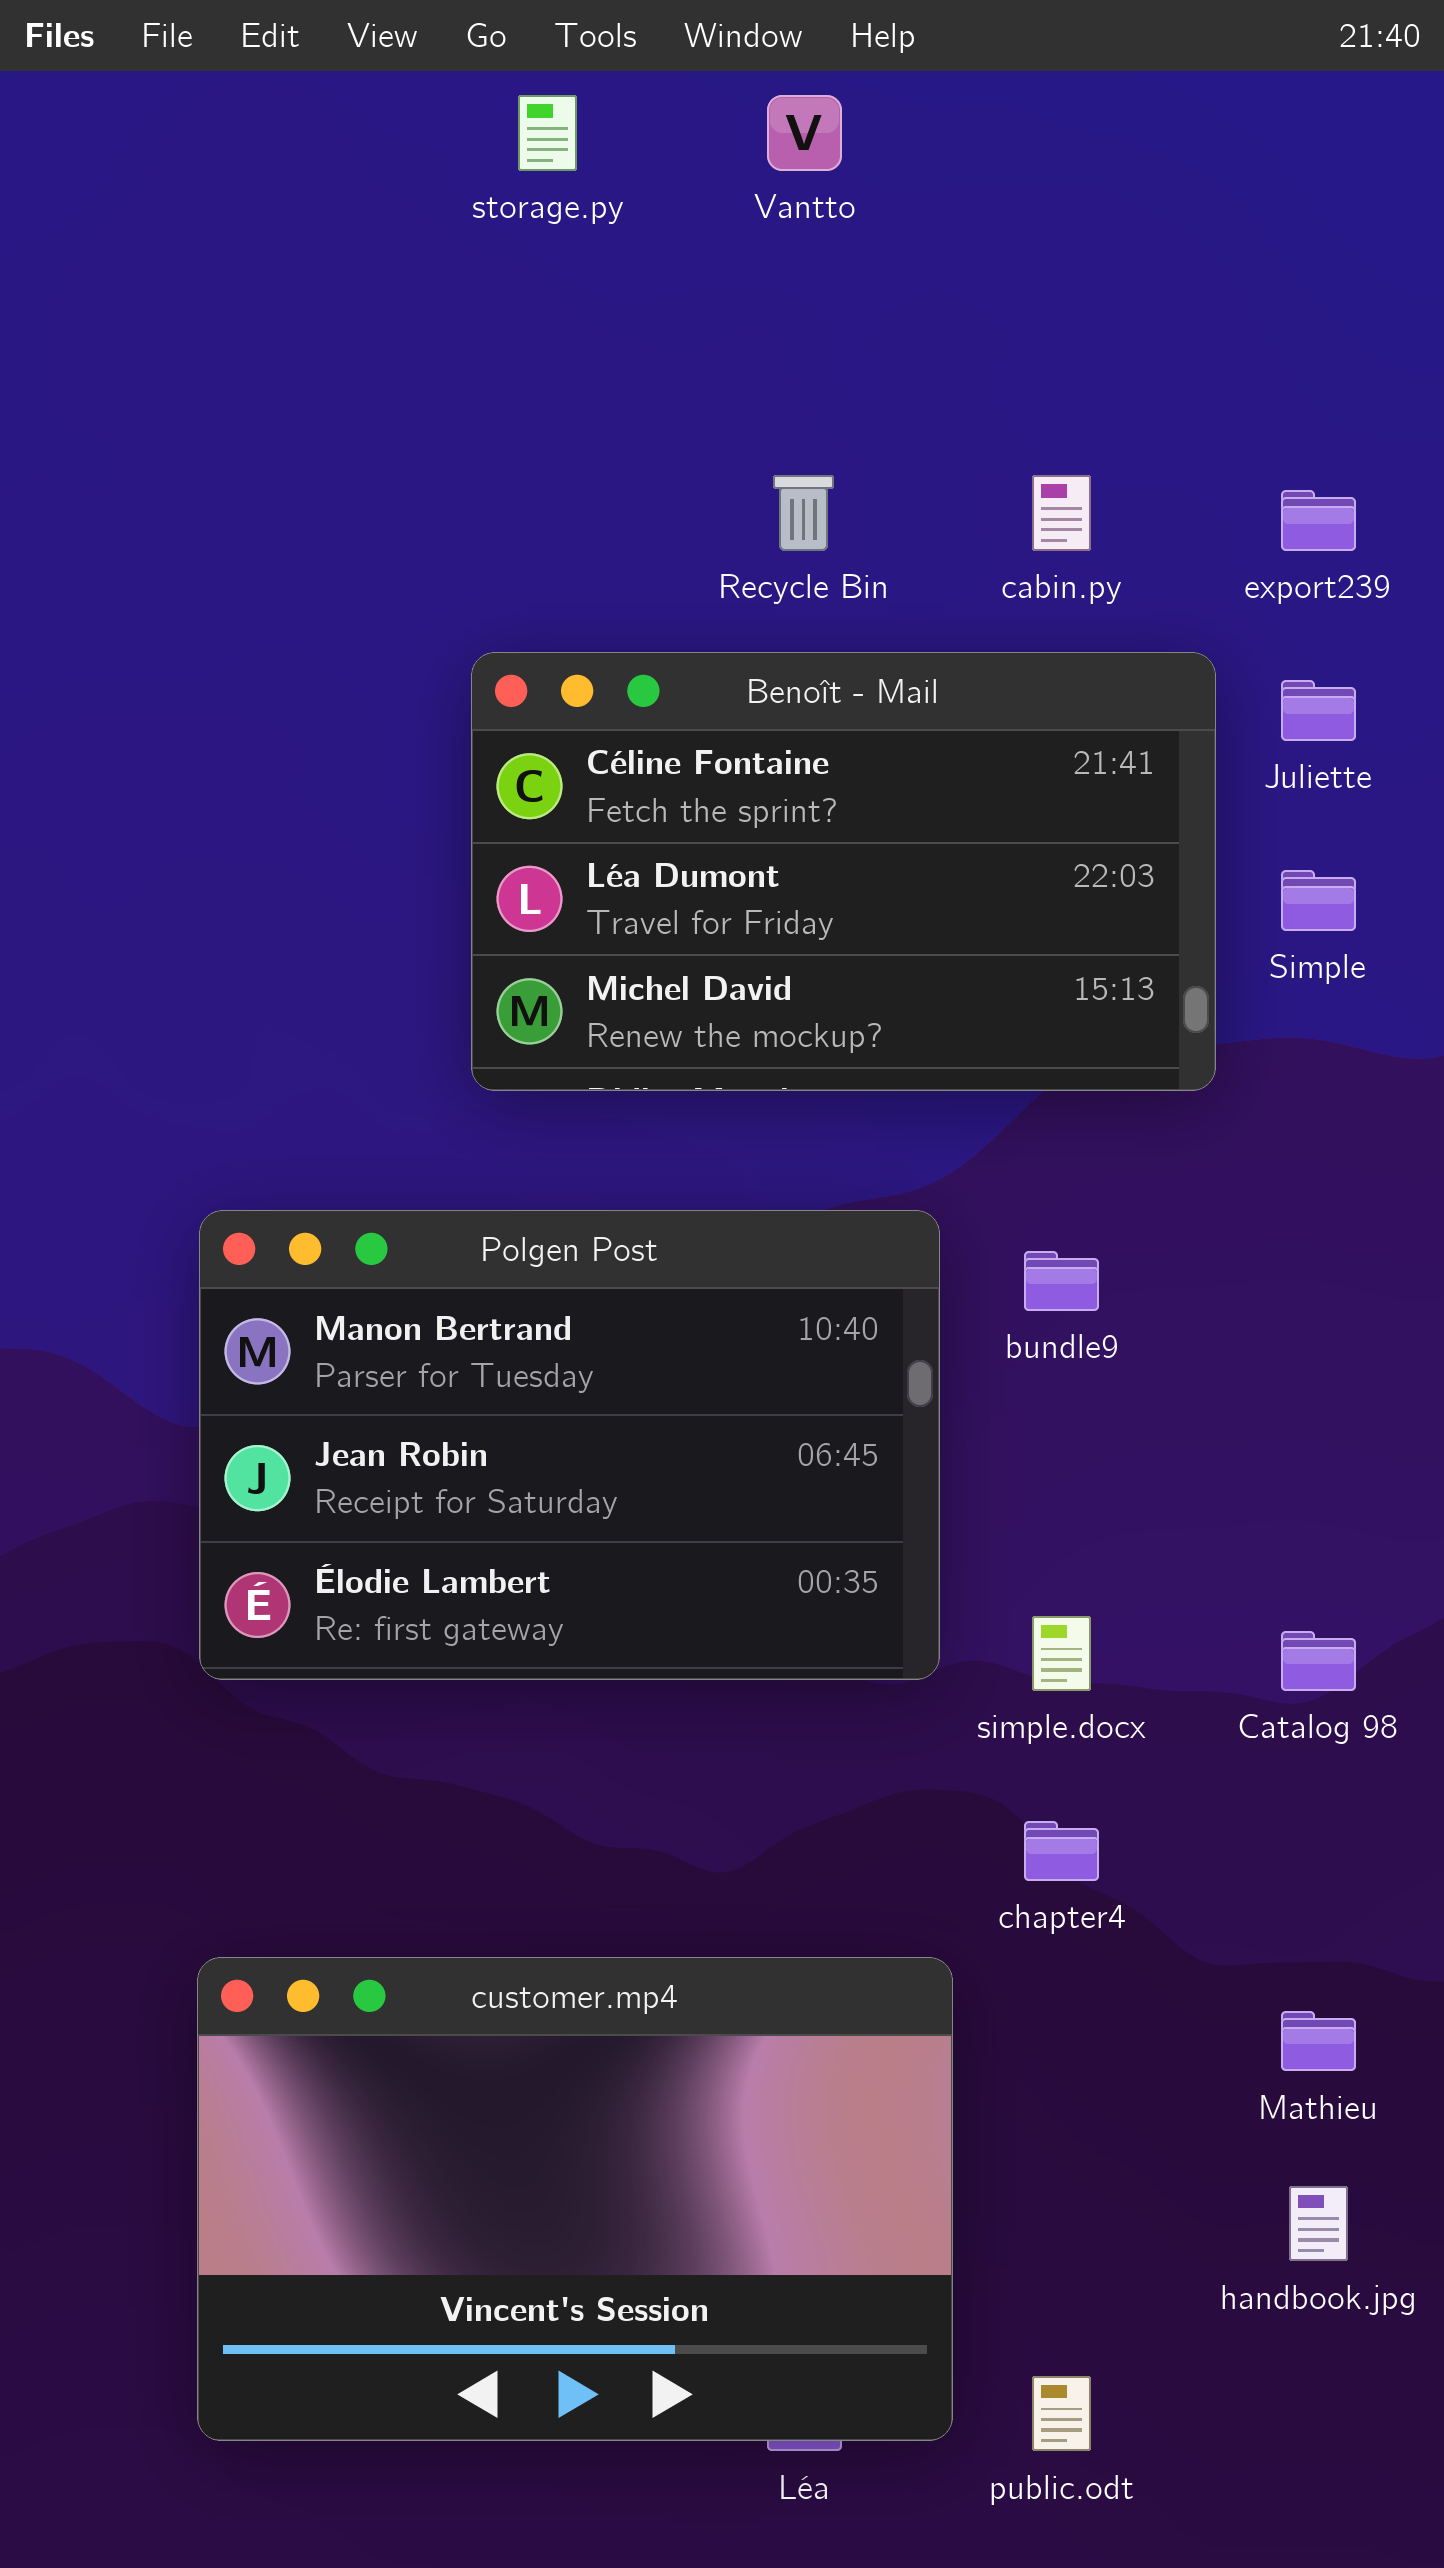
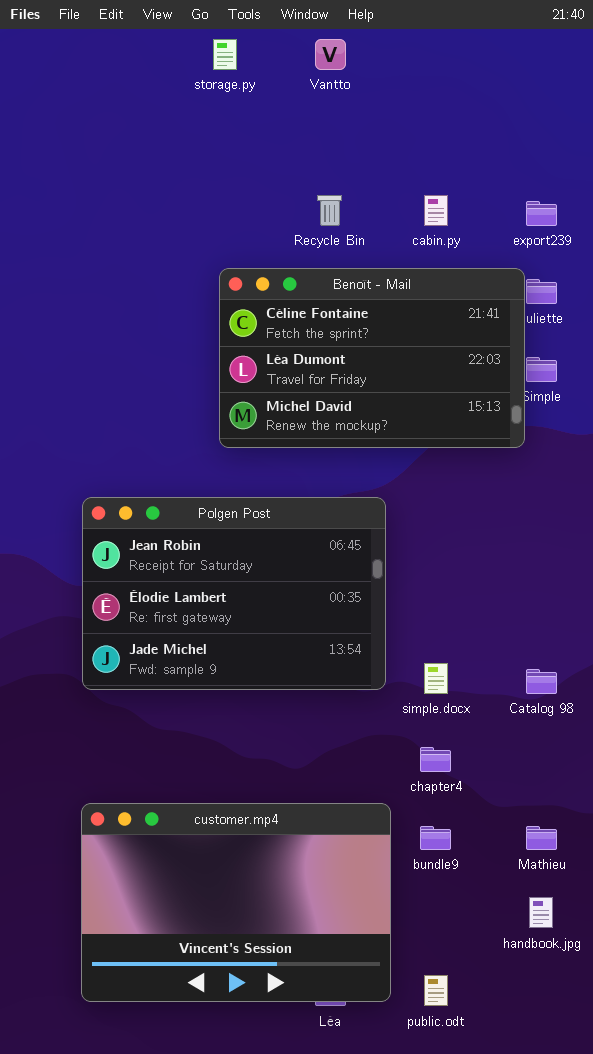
Benoît - Mail: [471,652,1216,1091] -> [219,268,525,448], moved
Polgen Post: [199,1210,940,1680] -> [82,497,386,690], scrolled down 1 row
bundle9: [1024,1251,1099,1311] -> [420,826,451,850], moved

